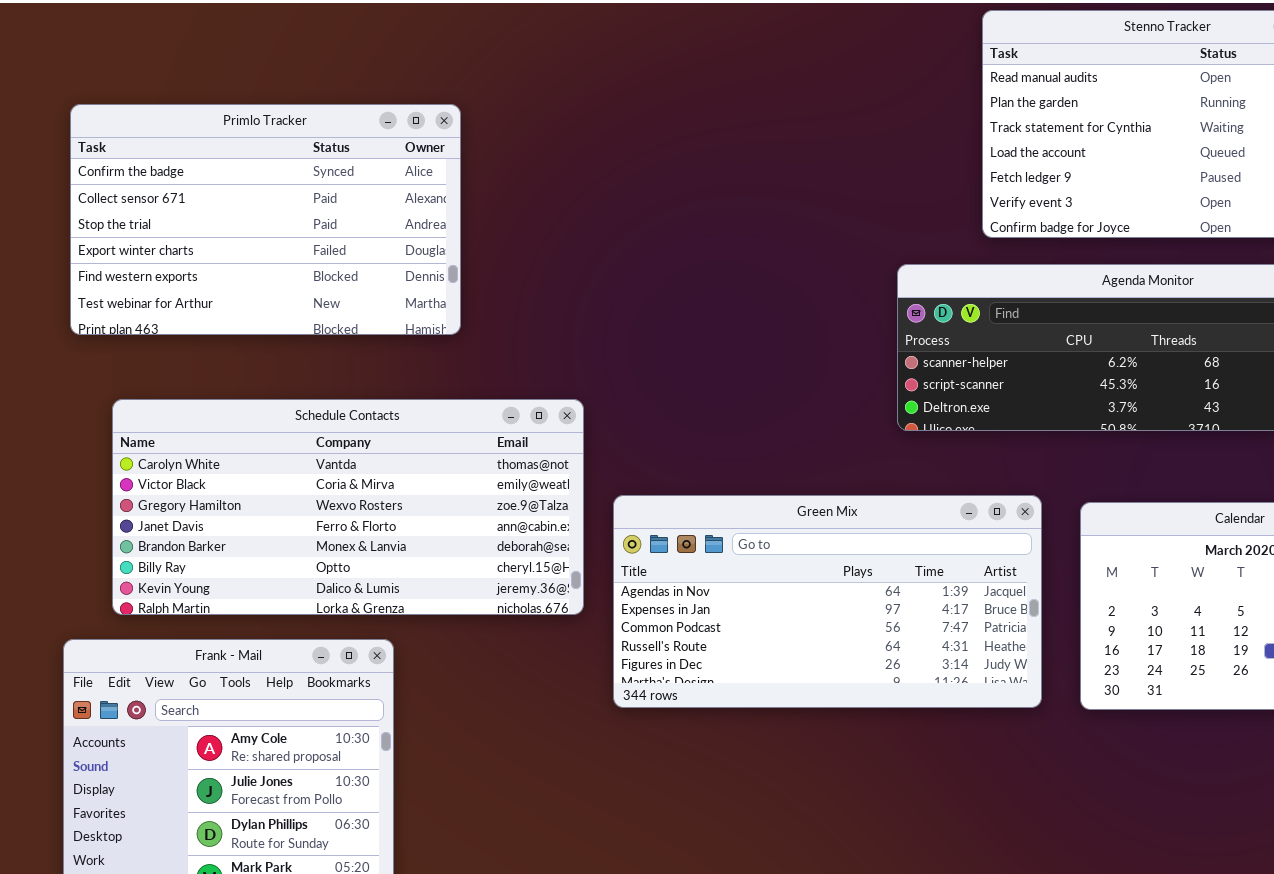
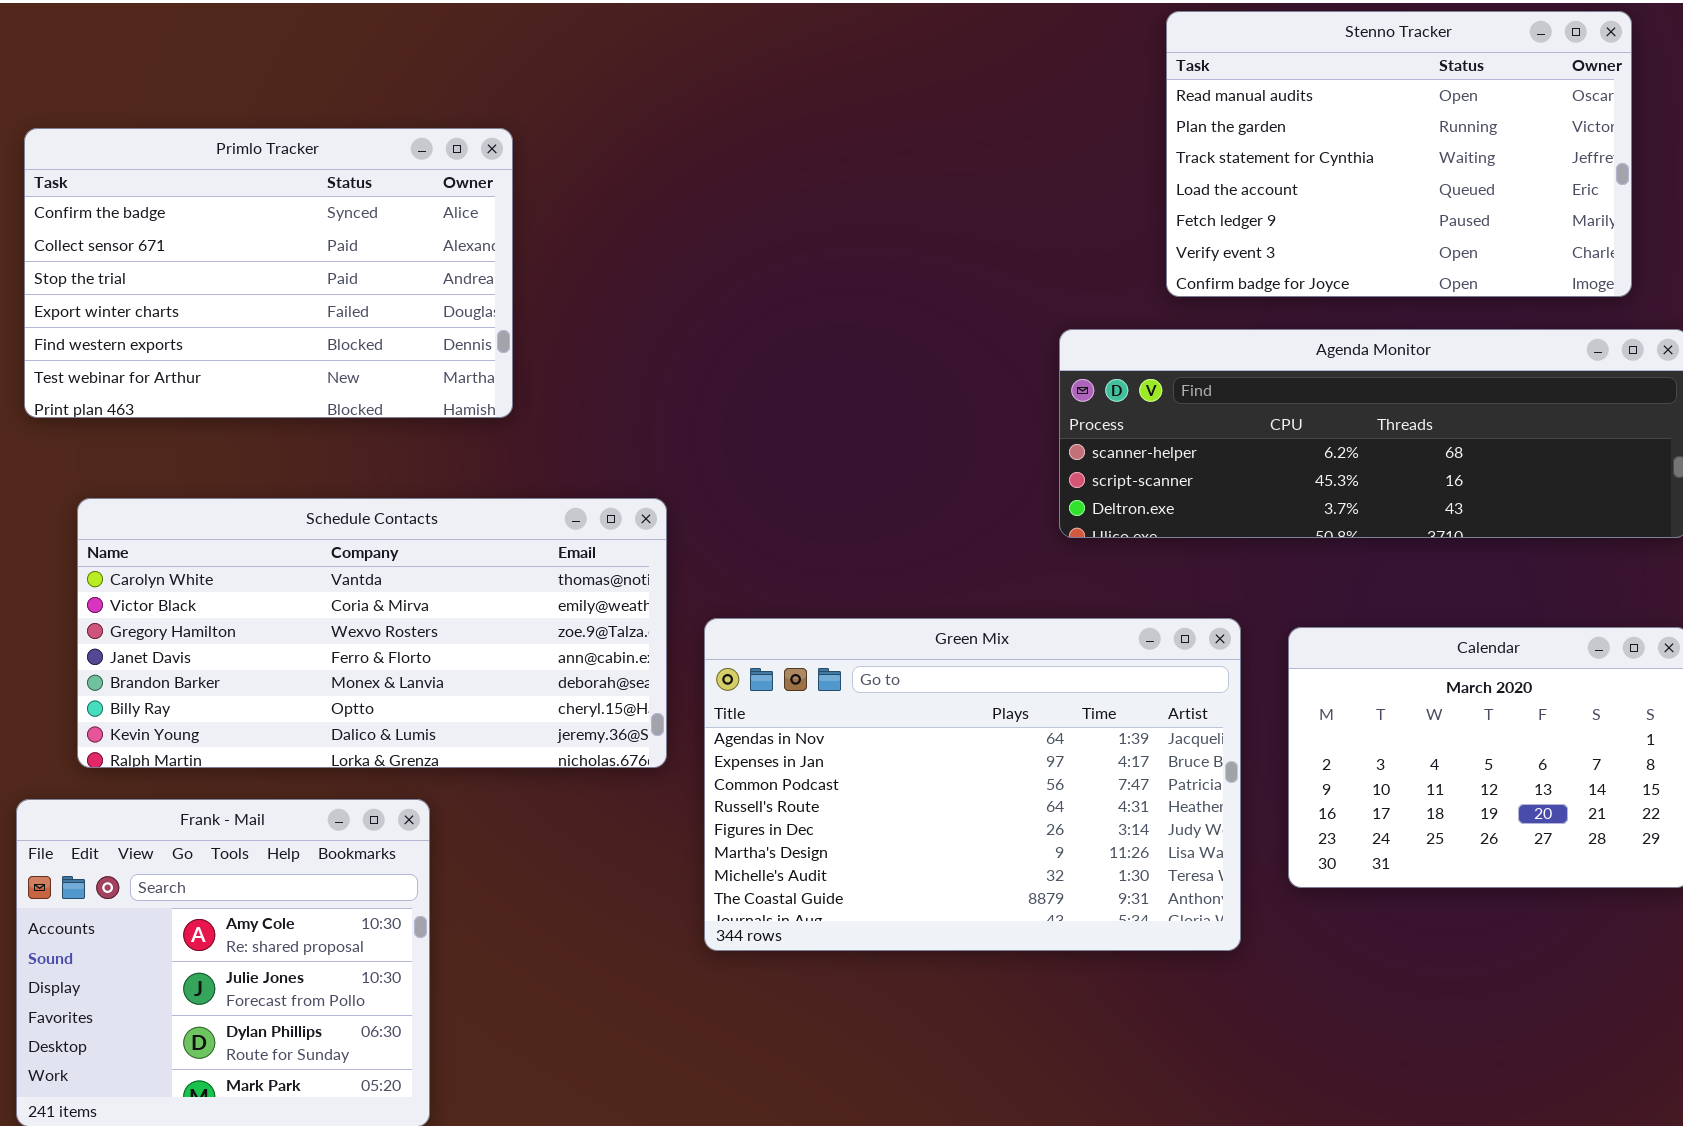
Green Mix: [613,495,1042,708] -> [704,618,1241,951], resized

